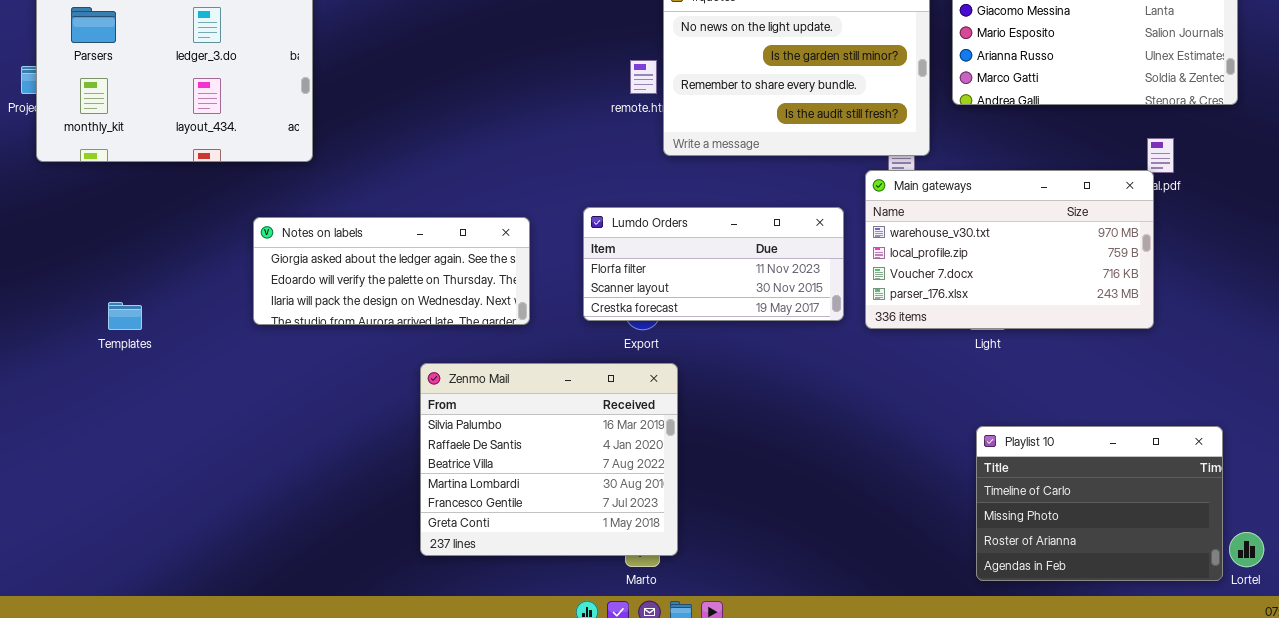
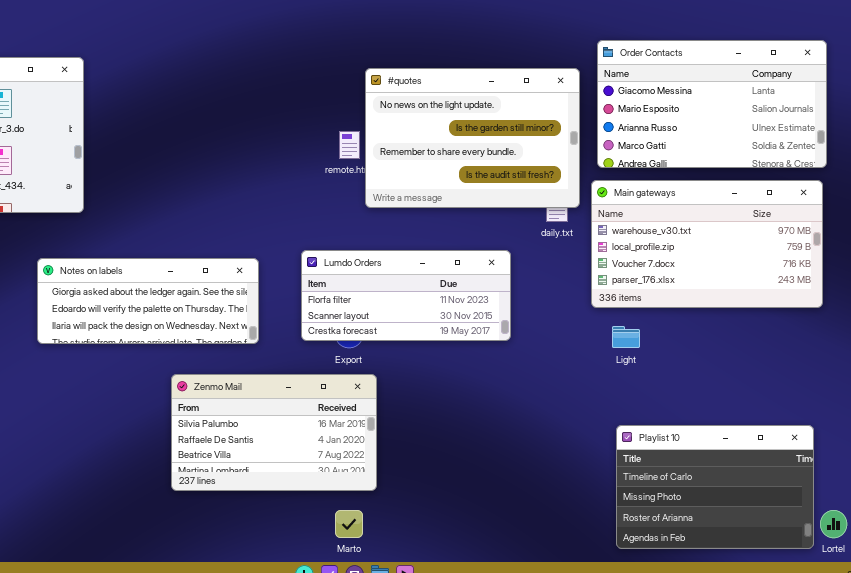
Main gateways: [865,170,1154,329] -> [591,180,823,308], moved
Zenmo Mail: [420,363,678,556] -> [171,374,377,491], resized

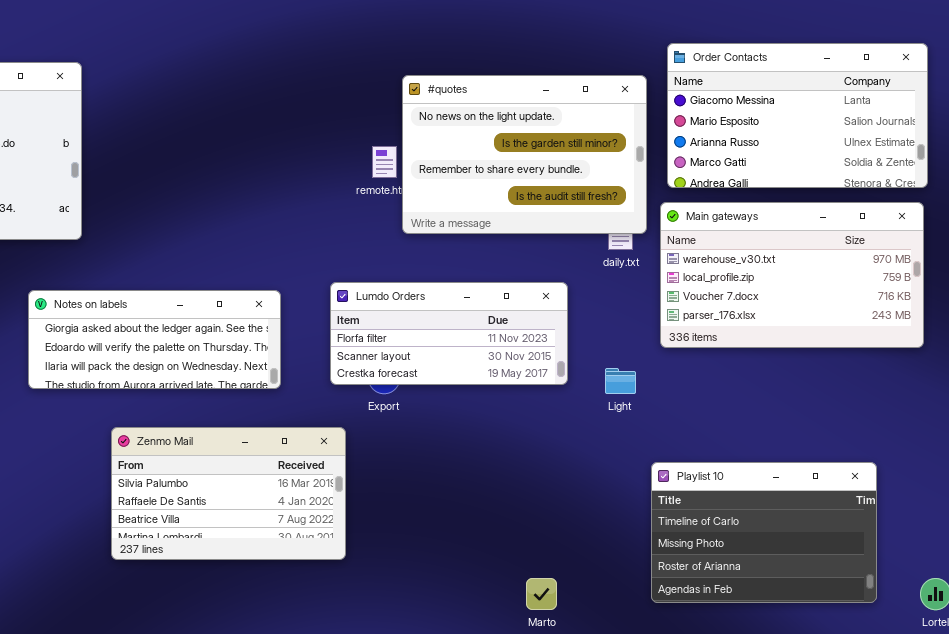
Light: [612,326,640,348] -> [605,368,636,394], moved
Zenmo Mail: [171,374,377,491] -> [111,427,346,560], moved
Playlist 10: [616,425,814,549] -> [651,462,877,603], moved
Marto: [335,510,363,538] -> [526,578,557,610], moved

